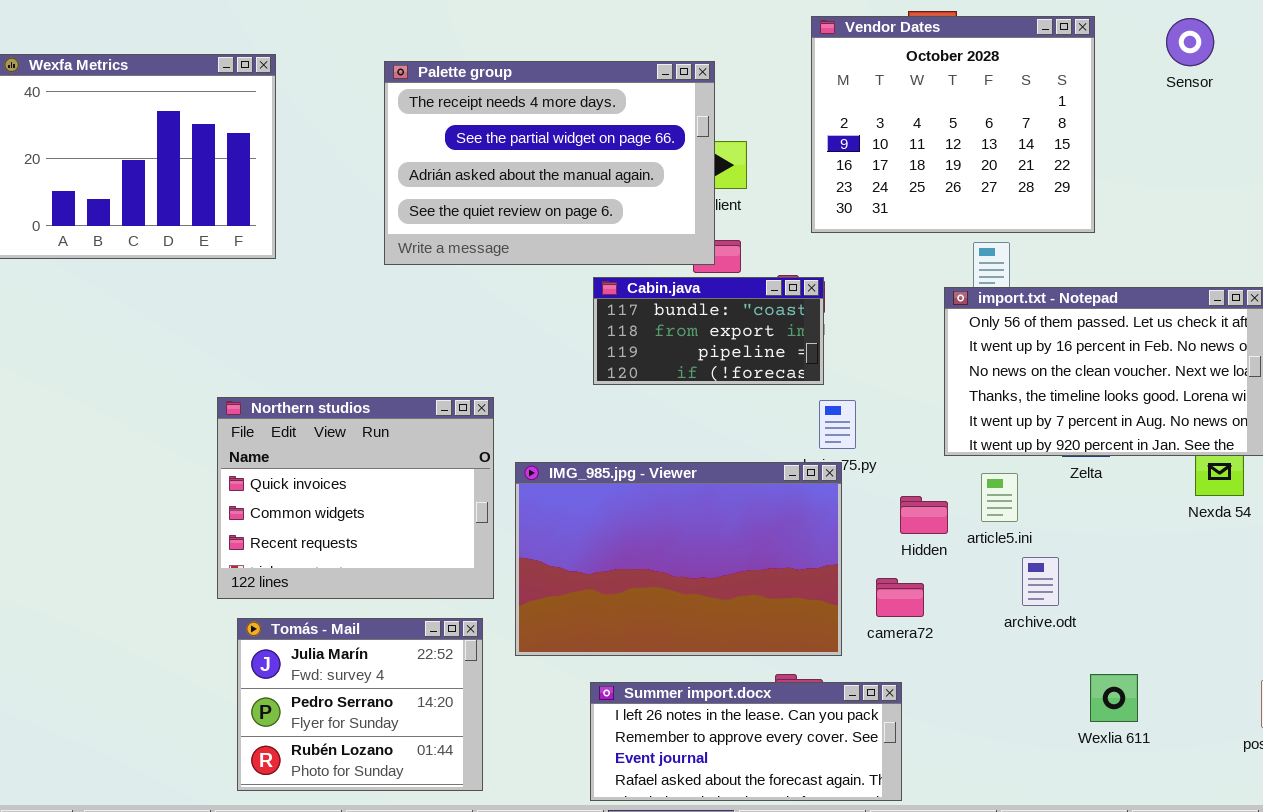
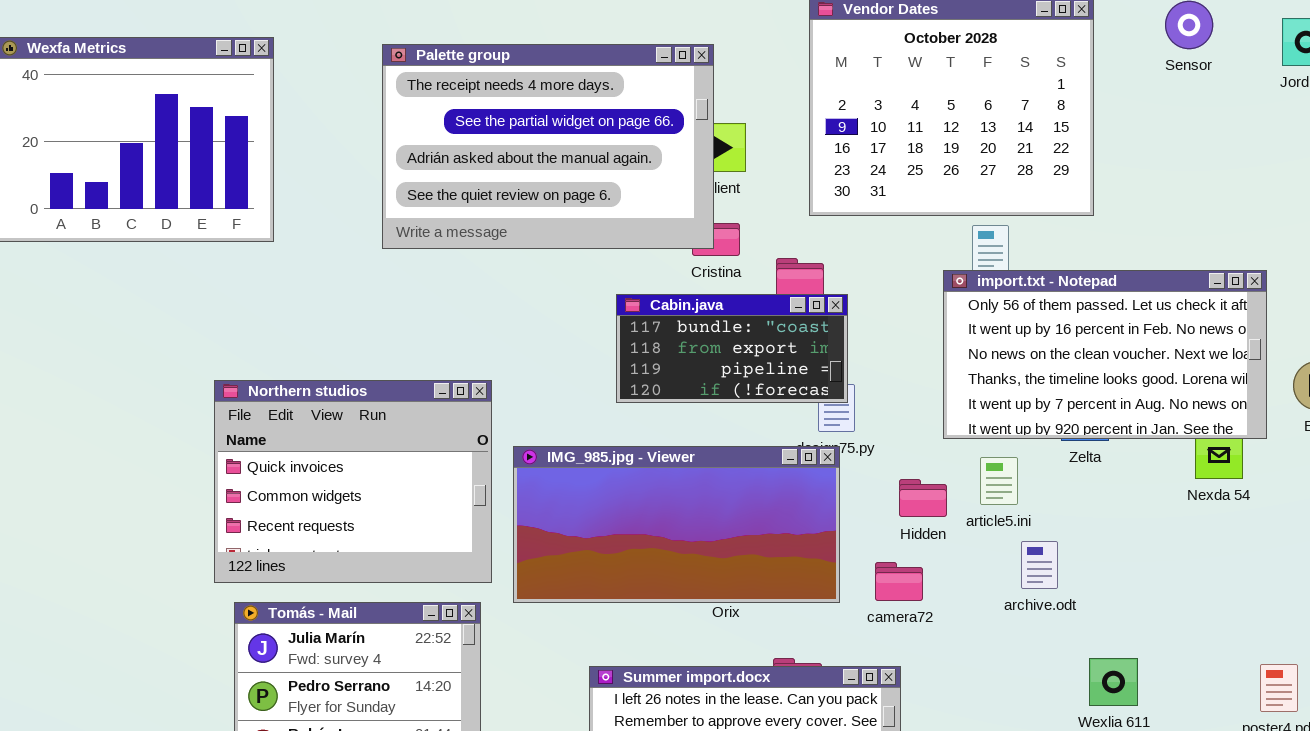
Cabin.java: [593,277,824,385] -> [616,294,848,403], moved
IMG_985.jpg - Viewer: [515,462,842,656] -> [513,446,840,603], resized

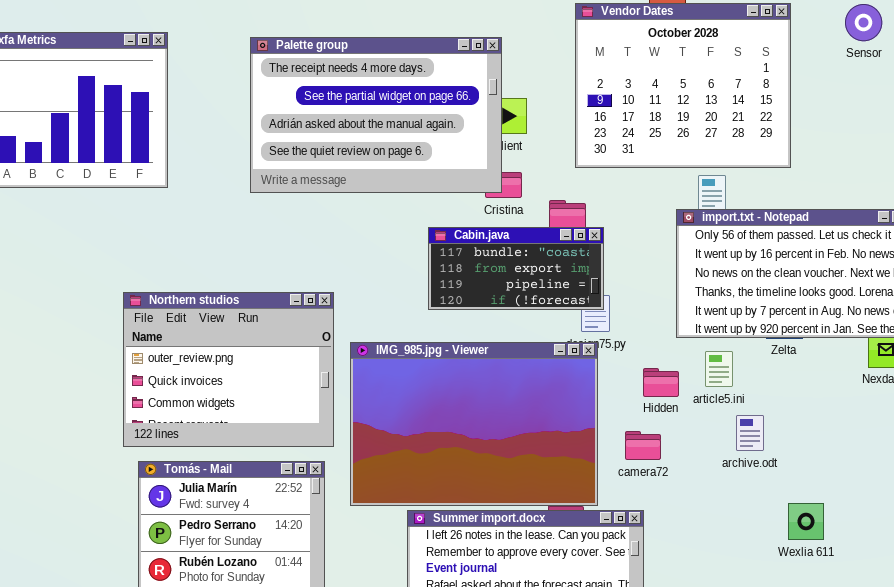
Northern studios: [214,380,492,583] -> [123,292,334,447], scrolled up 1 row
IMG_985.jpg - Viewer: [513,446,840,603] -> [350,342,598,506], resized

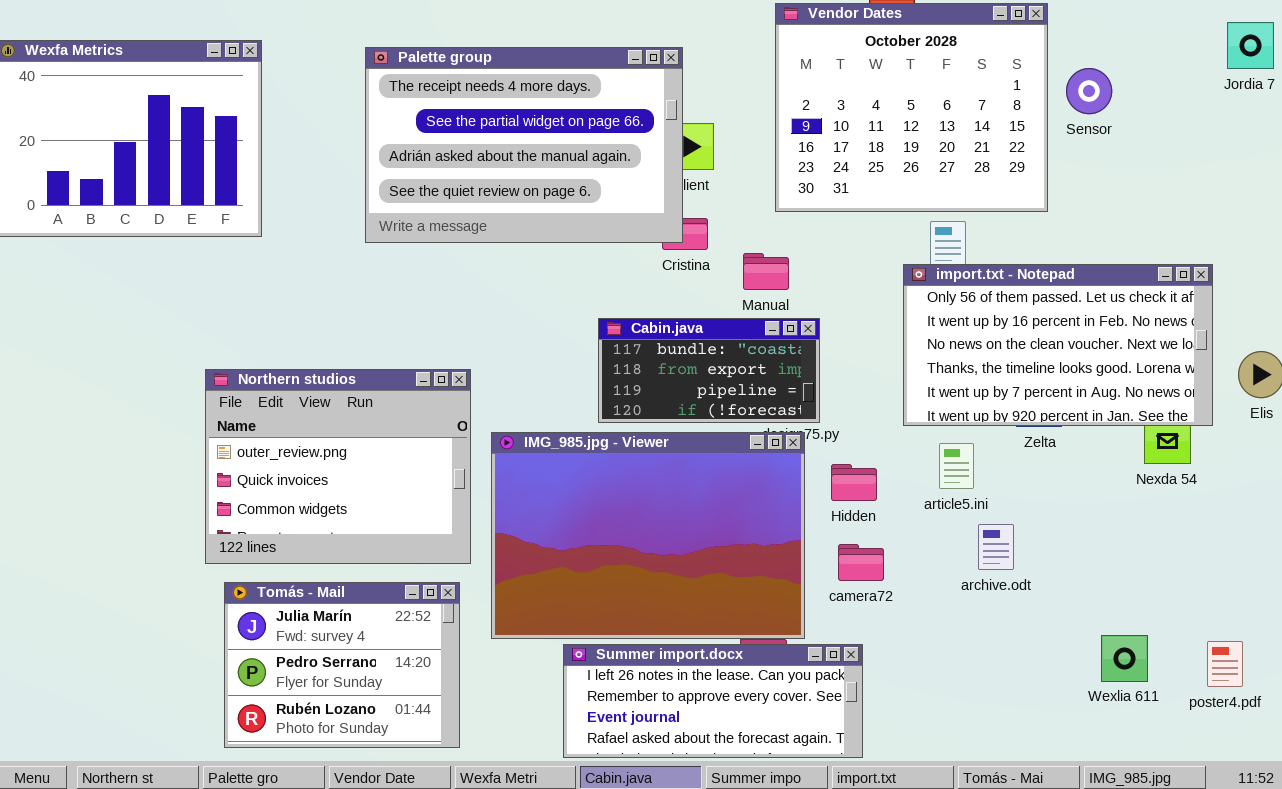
Sensor: [845,4,882,41] -> [1066,68,1112,114], moved
Cabin.java: [428,227,604,310] -> [598,318,820,423], moved
Hidden: [643,368,679,397] -> [831,464,877,501], moved
Wexlia 611: [788,503,824,540] -> [1101,635,1148,682], moved

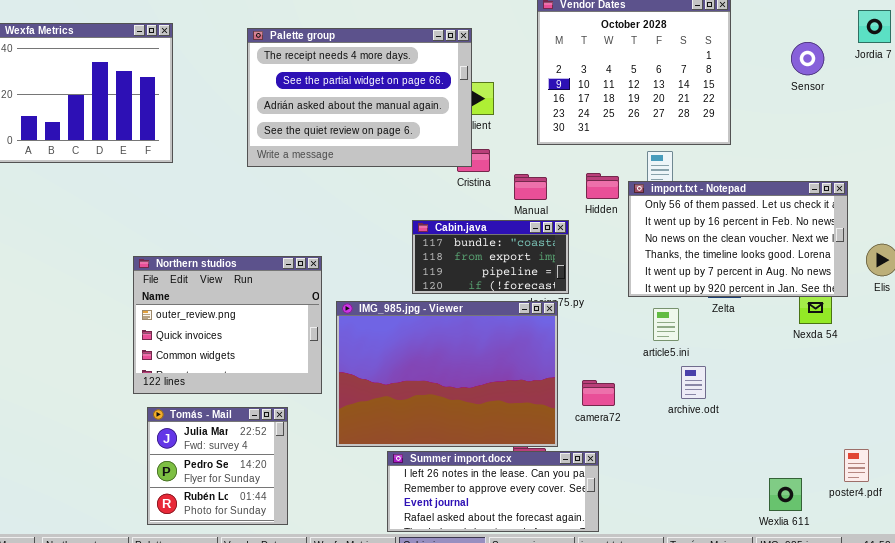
Sensor: [1066,68,1112,114] -> [791,42,824,75], moved
Hidden: [831,464,877,501] -> [586,173,619,199], moved
Tomás - Mail: [224,582,460,748] -> [147,407,288,525], resized
Wexlia 611: [1101,635,1148,682] -> [769,478,802,511], moved

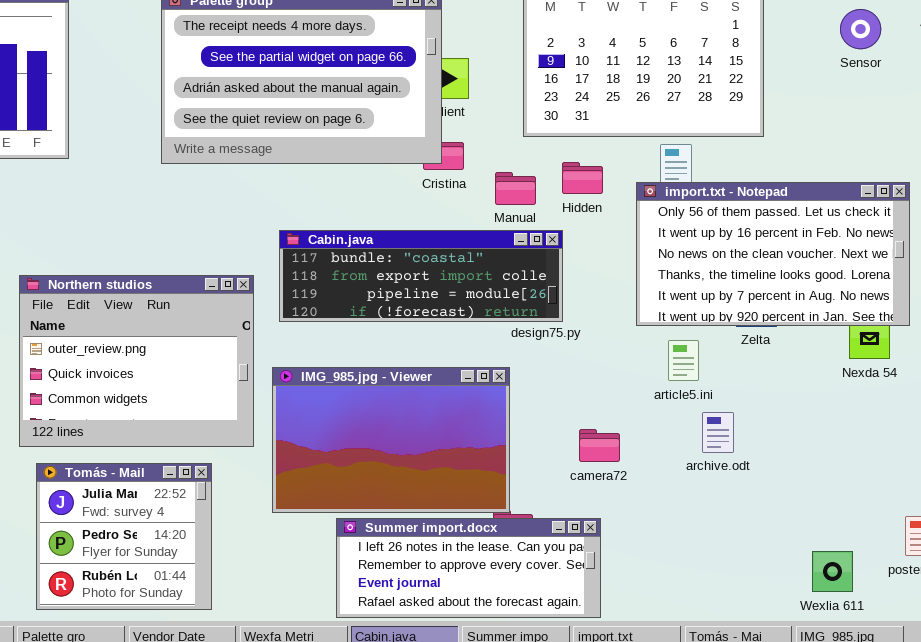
Hidden: [586,173,619,199] -> [562,162,603,194], moved
Cabin.java: [412,220,569,294] -> [279,230,563,322], resized
IMG_985.jpg - Viewer: [336,301,558,447] -> [272,367,510,513], resized

